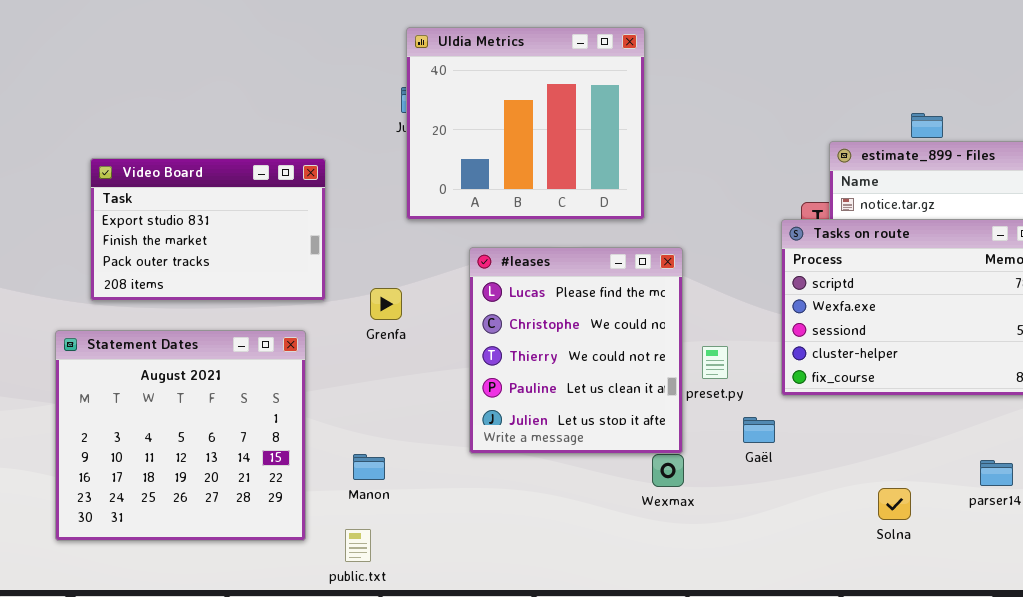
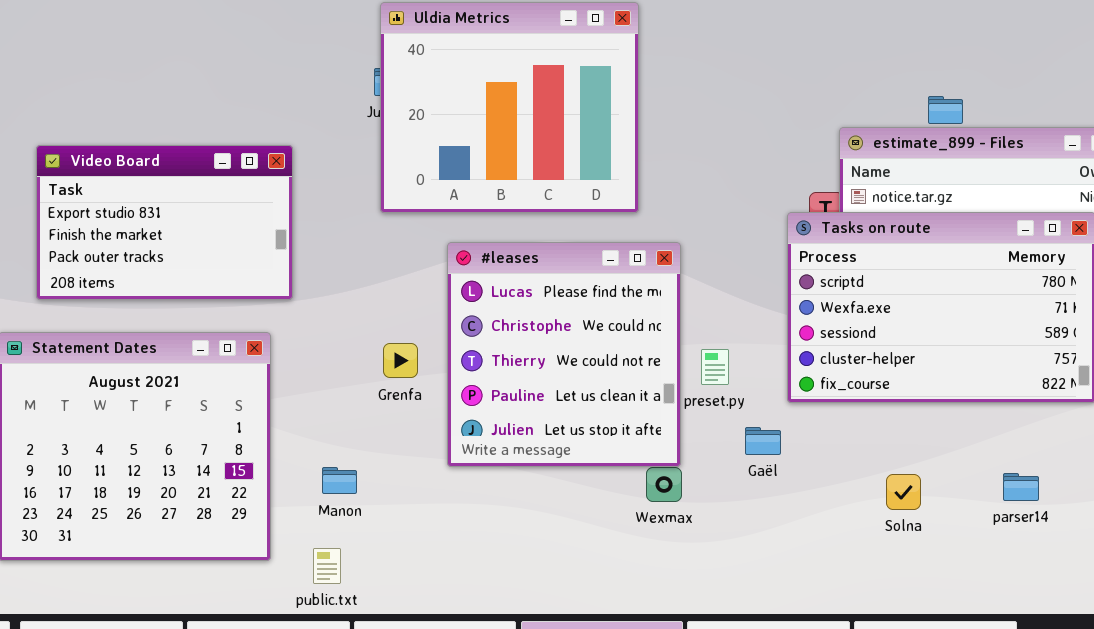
Grenfa: [370,288,402,320] -> [383,343,418,378], moved
Solna: [878,488,911,520] -> [886,474,921,510], moved

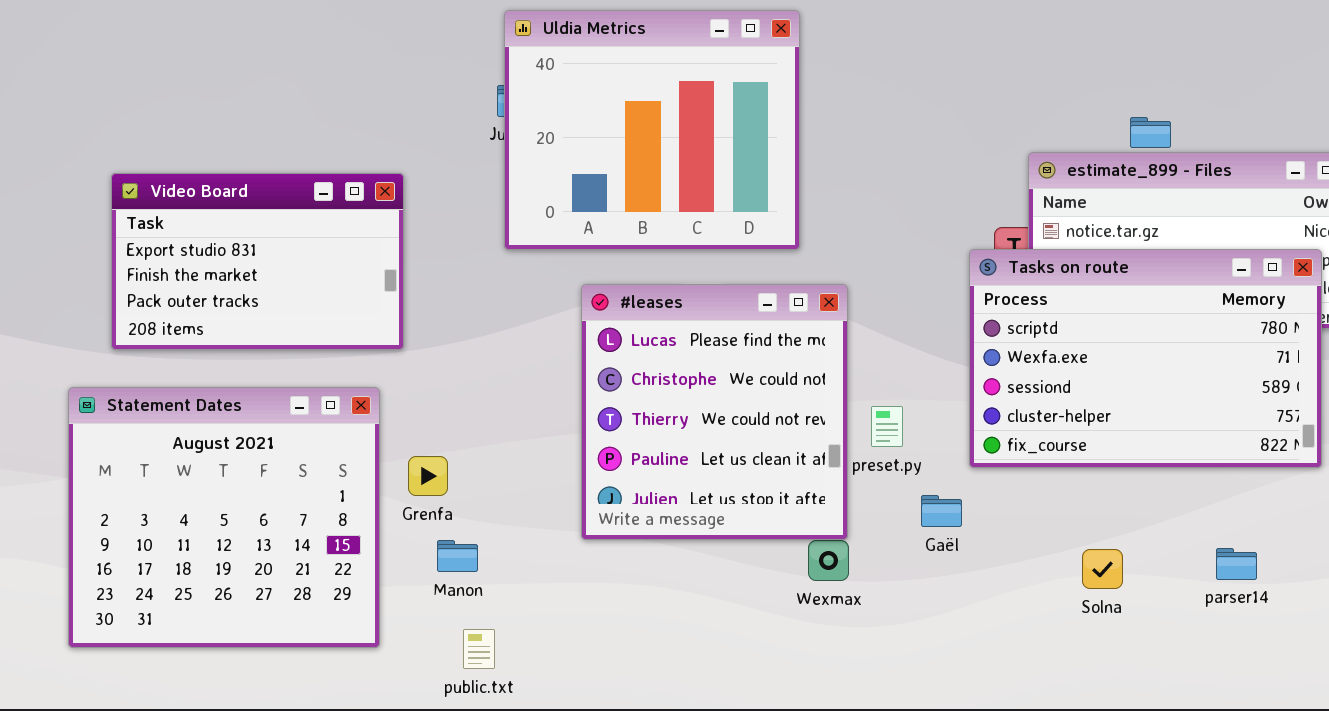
Grenfa: [383,343,418,378] -> [408,456,448,496], moved
public.txt: [313,548,341,584] -> [463,629,495,669], moved

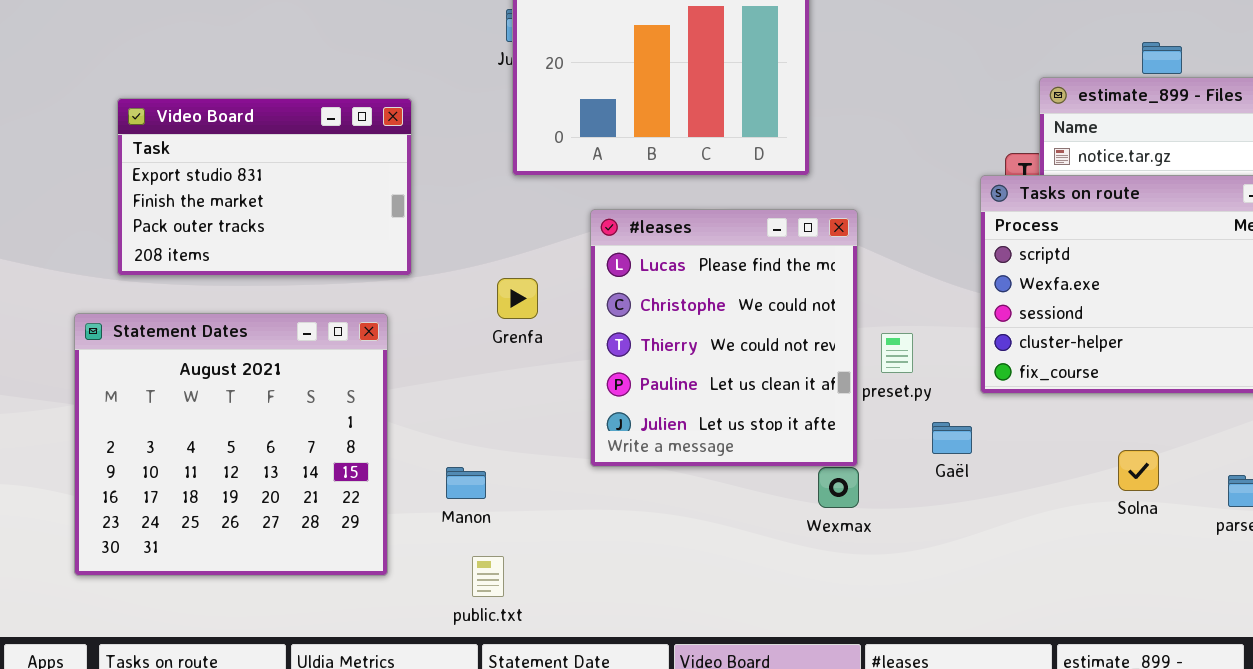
Grenfa: [408,456,448,496] -> [497,278,538,319], moved
Solna: [1082,549,1123,589] -> [1118,450,1159,491], moved

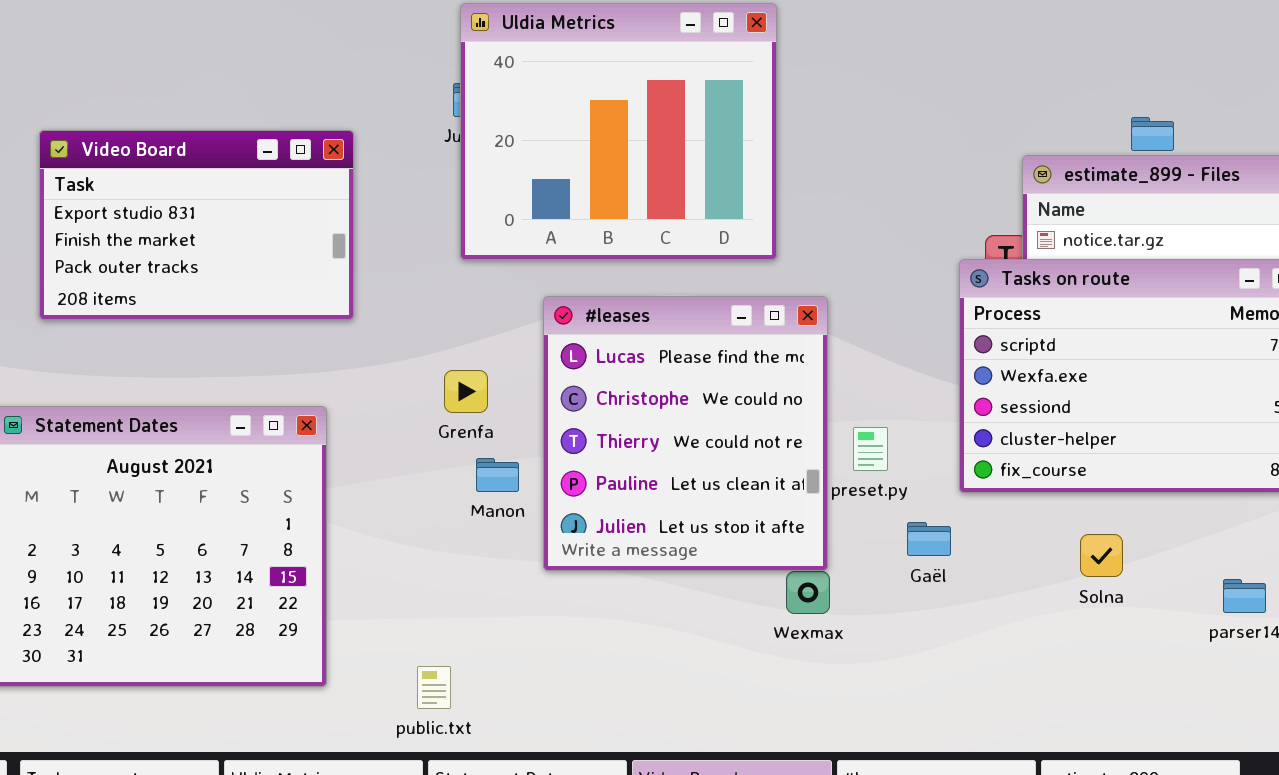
Video Board: [117,98,412,276] -> [39,130,354,320], moved
Solna: [1118,450,1159,491] -> [1080,534,1123,577], moved
Manon: [446,467,486,499] -> [476,458,519,492], moved

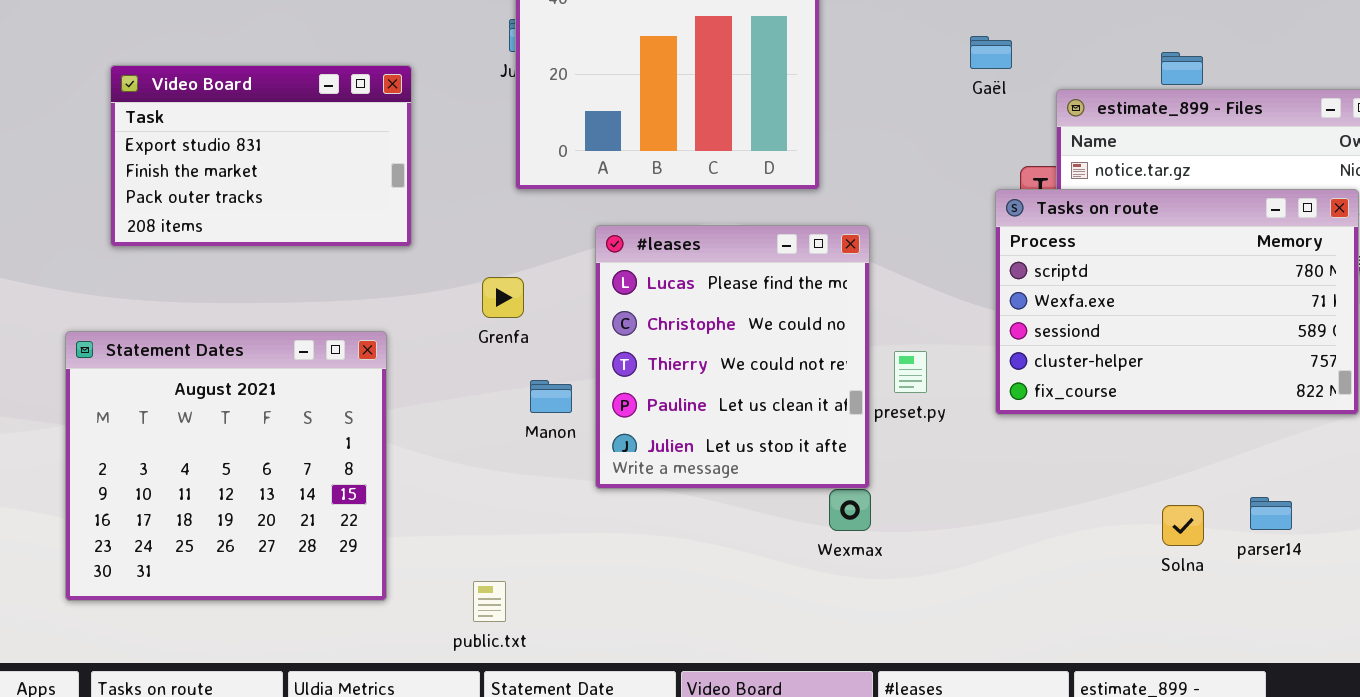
Grenfa: [444,370,488,413] -> [482,277,524,318], moved
Gaël: [907,522,951,556] -> [970,36,1012,69], moved
Solna: [1080,534,1123,577] -> [1162,505,1204,546], moved

